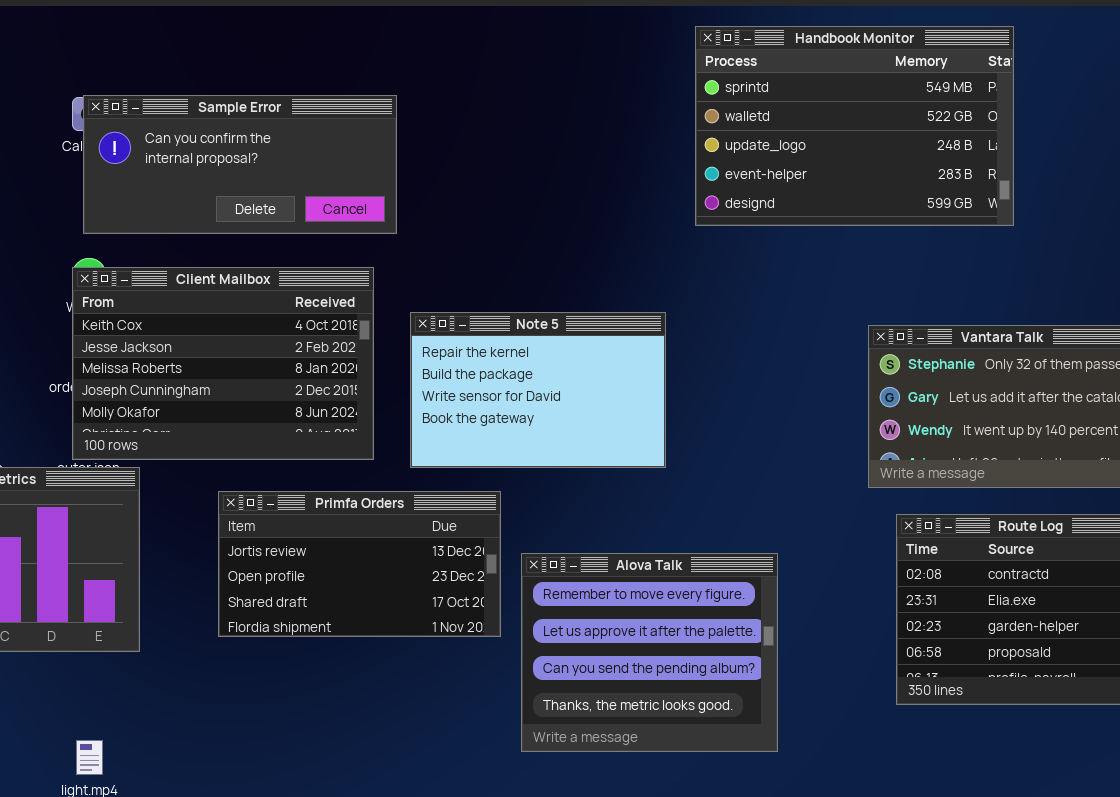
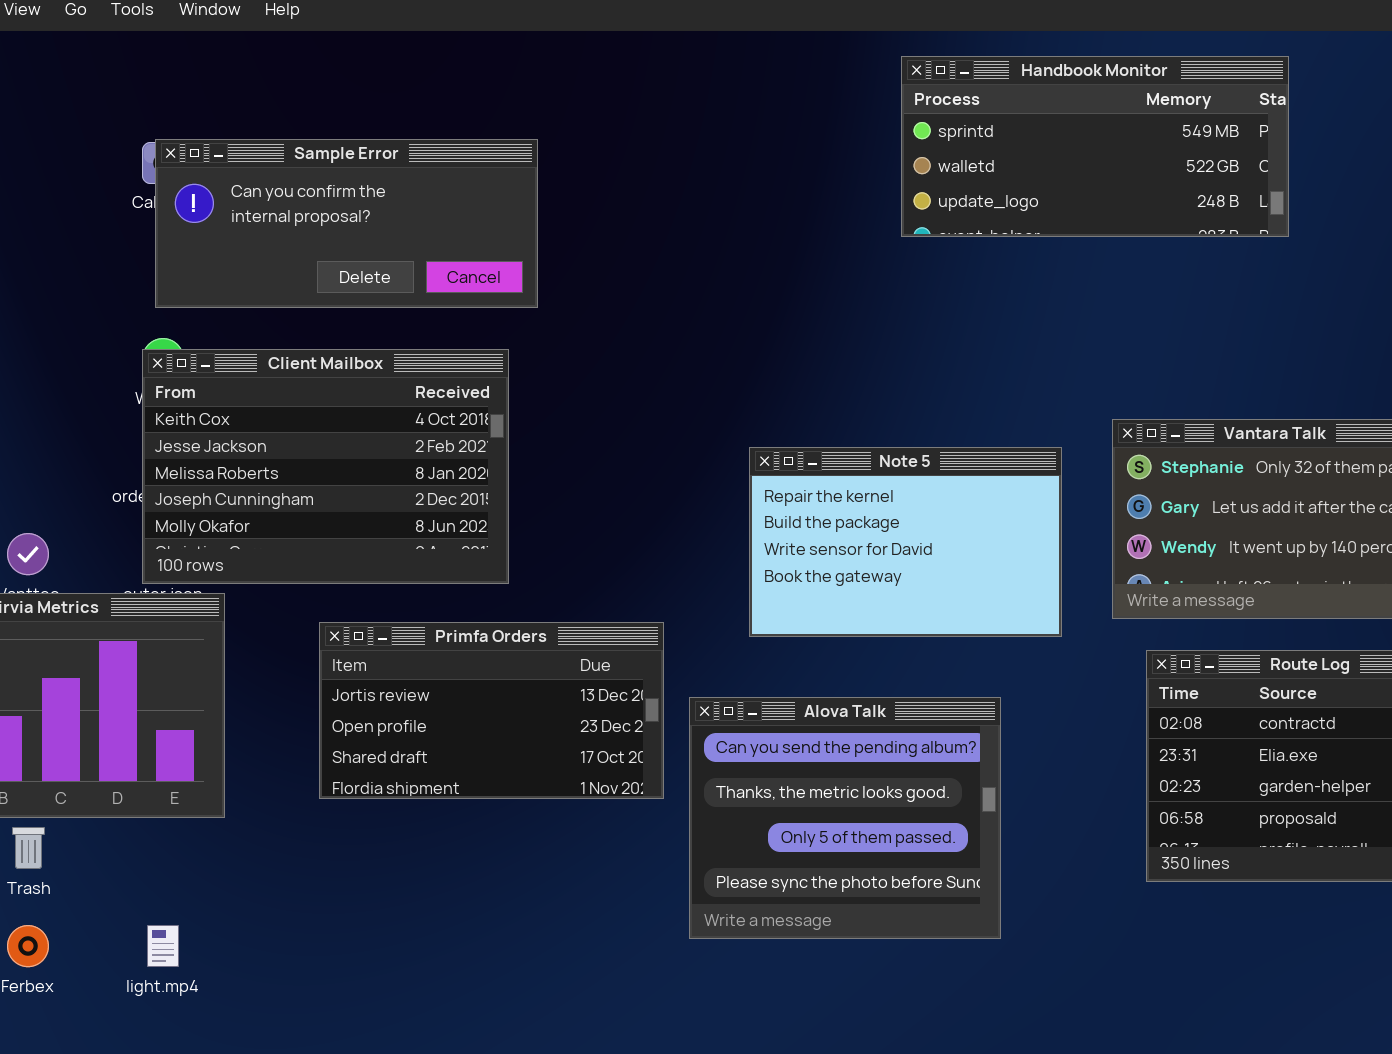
Handbook Monitor: [695,26,1014,226] -> [901,56,1289,237], resized
Note 5: [410,312,666,468] -> [749,447,1062,637], moved
Alova Talk: [521,553,778,752] -> [689,697,1001,939], scrolled down 2 rows

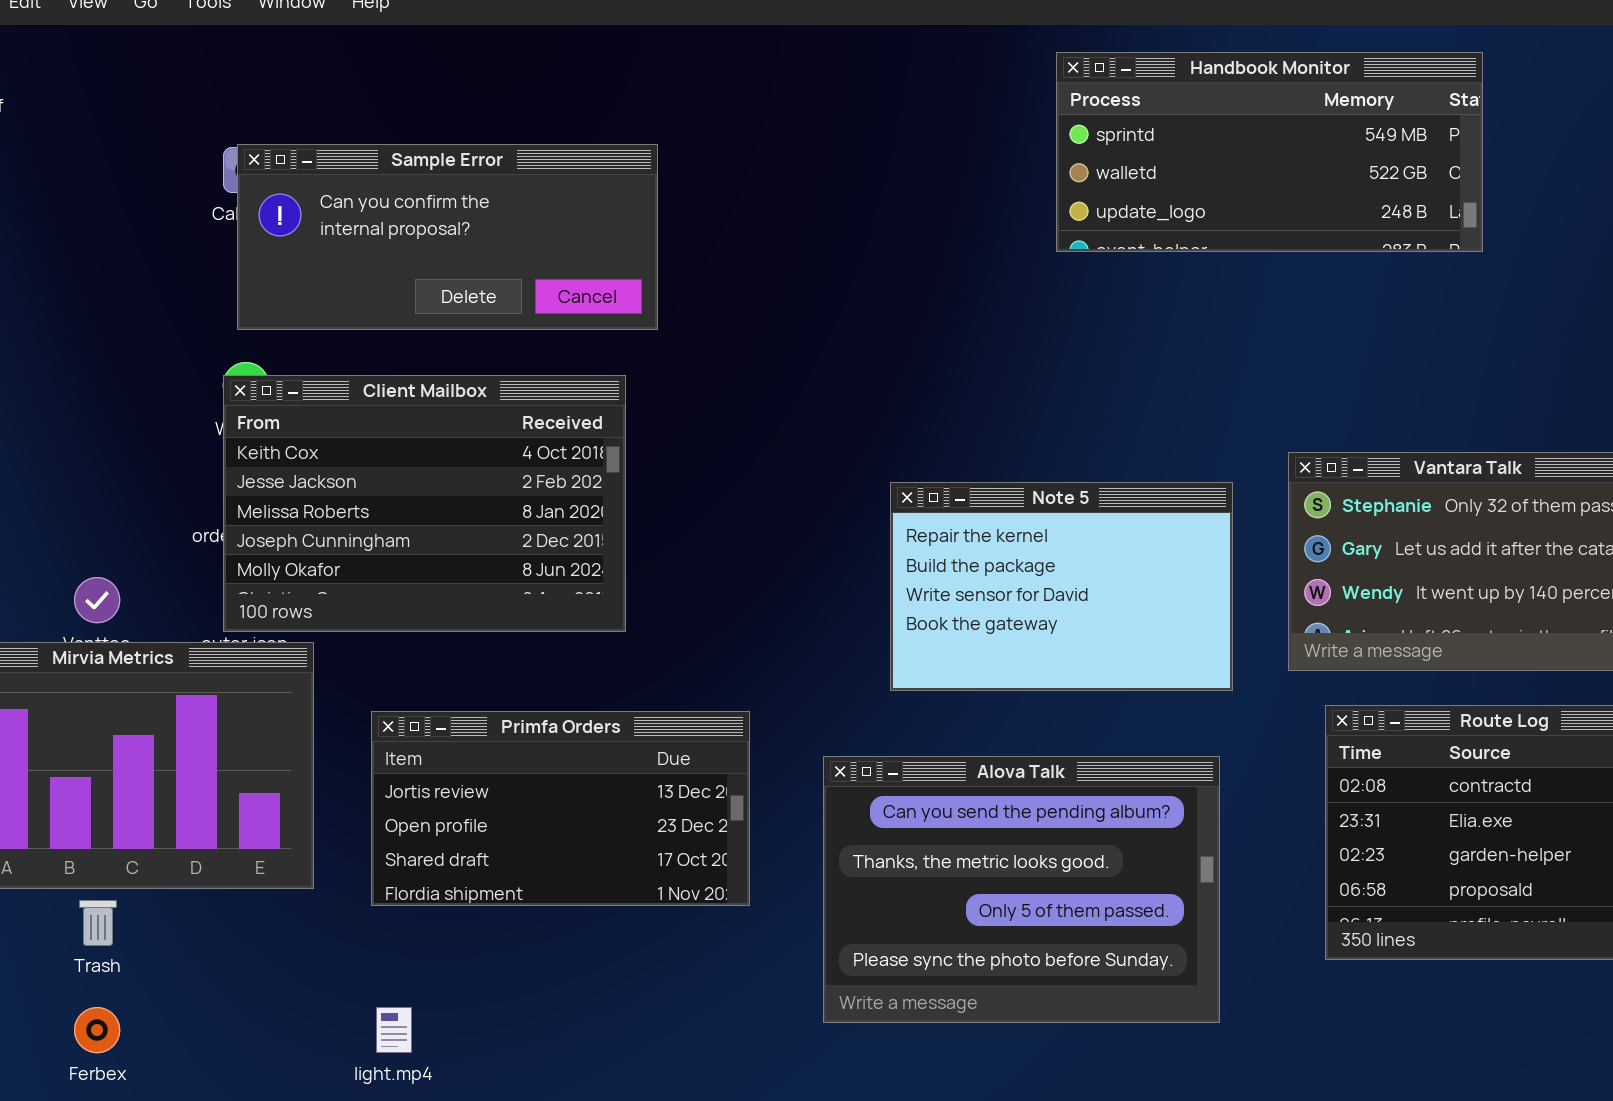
Primfa Orders: [319,622,664,799] -> [371,711,750,906], moved
Alova Talk: [689,697,1001,939] -> [823,756,1220,1023], resized
light.mp4: [147,925,179,967] -> [376,1007,412,1053], moved

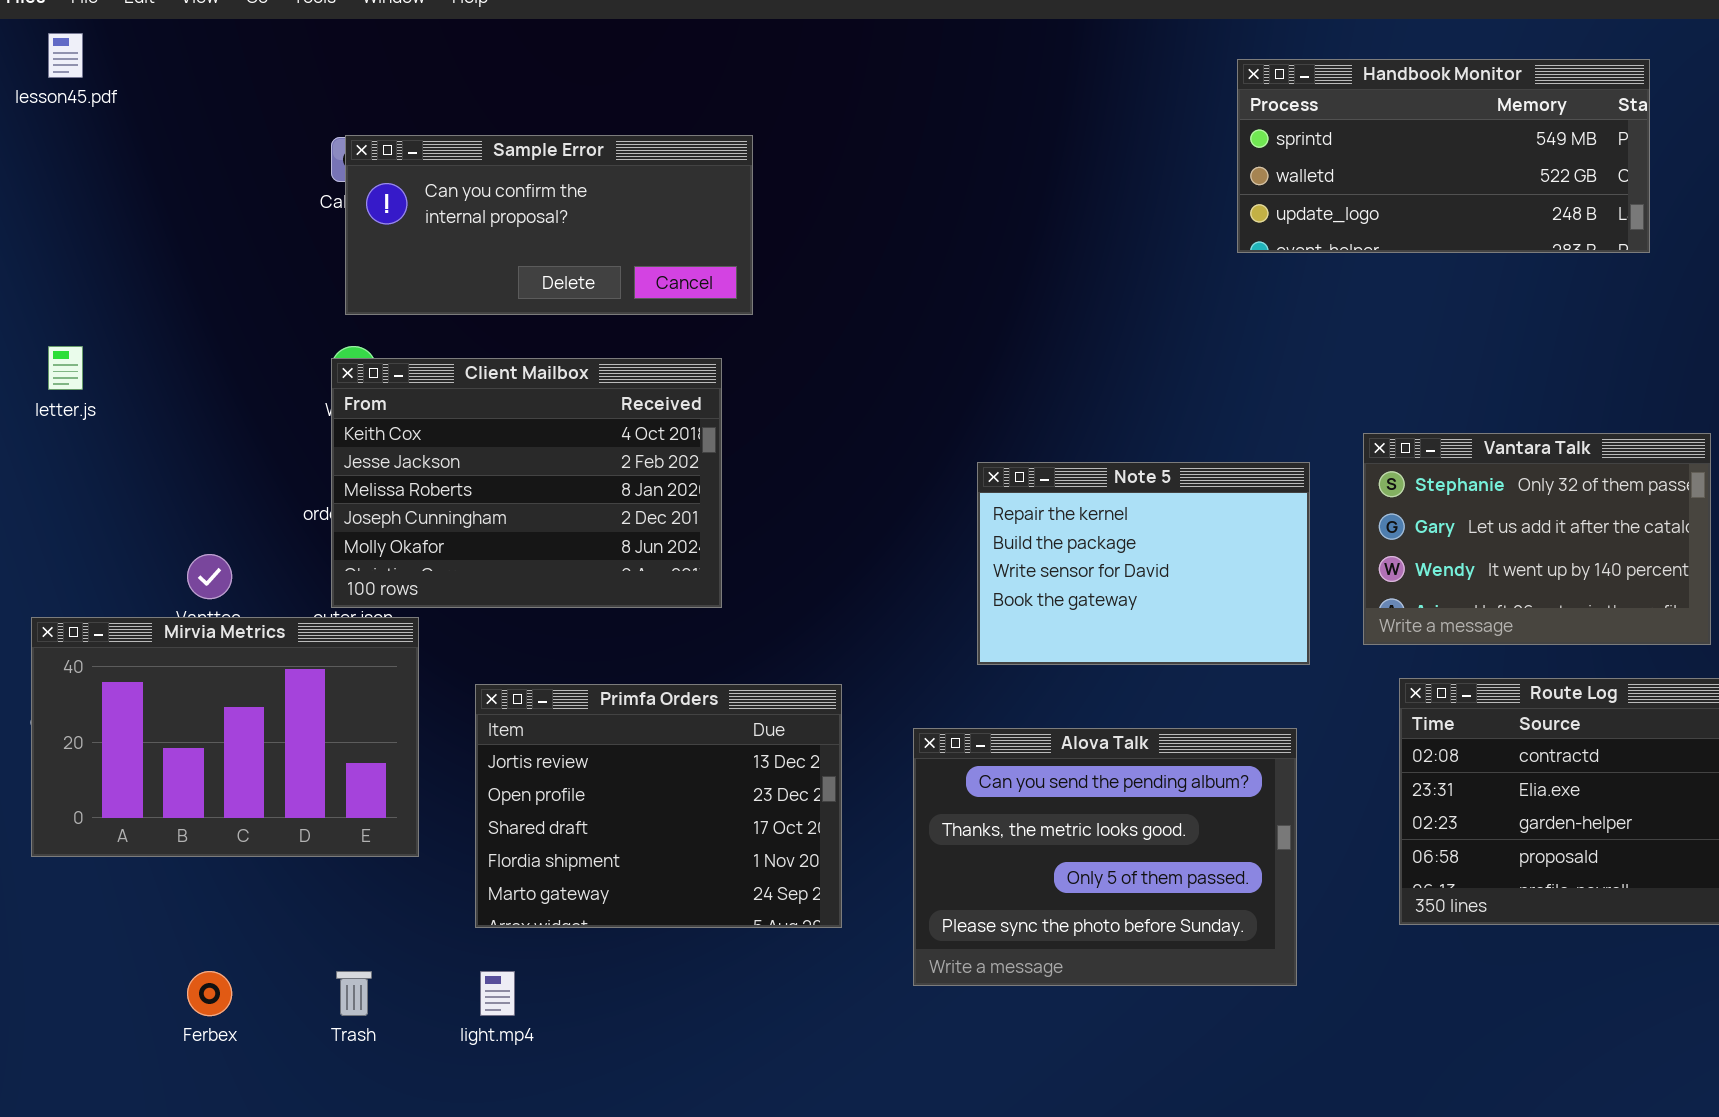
Handbook Monitor: [1056,52,1483,252] -> [1237,59,1650,253], moved
Primfa Orders: [371,711,750,906] -> [475,684,842,928], resized
Trash: [79,900,117,946] -> [336,971,372,1016], moved

